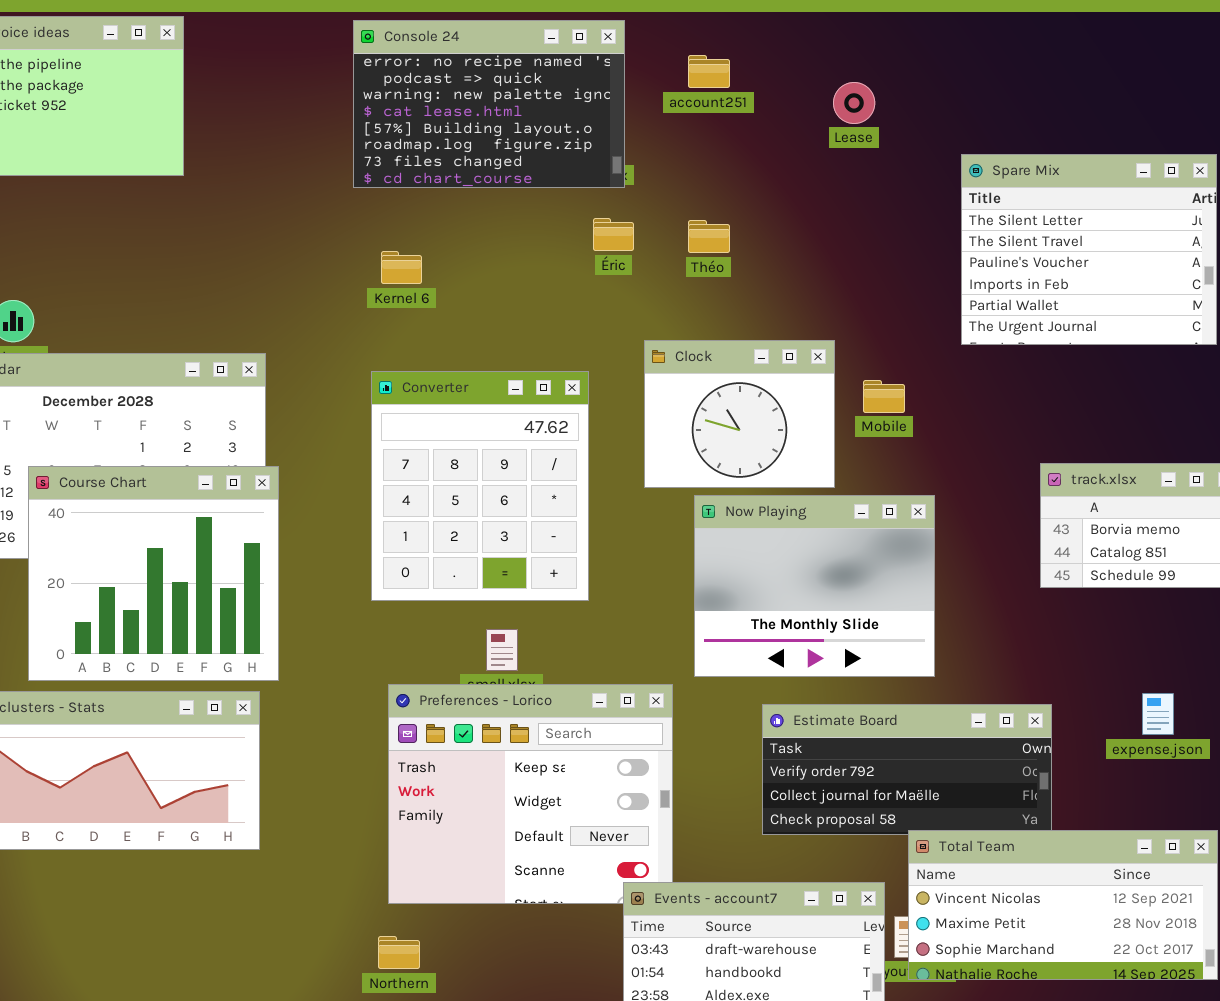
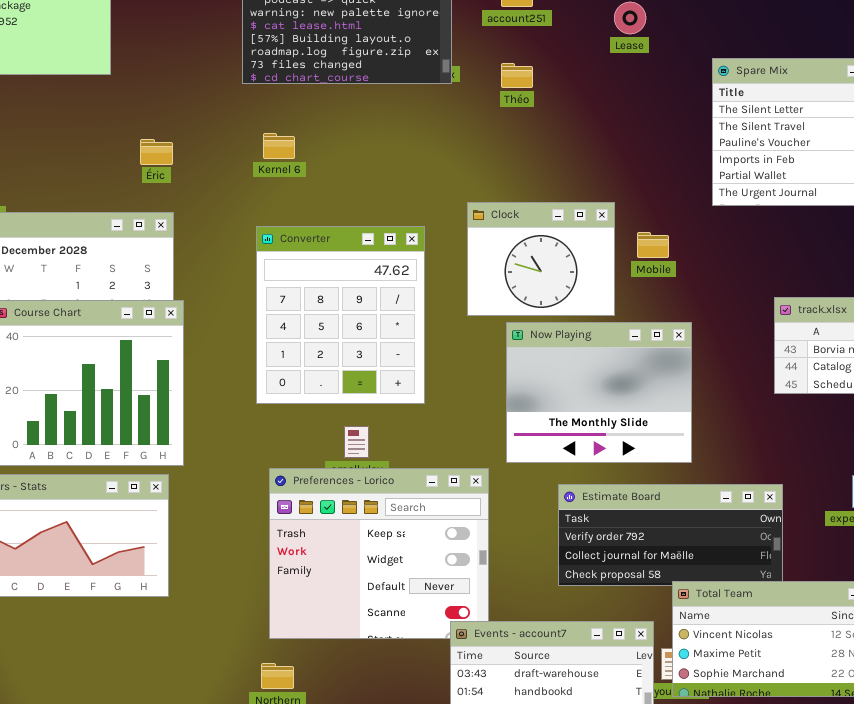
Éric: [593,218,634,251] -> [140,139,173,165], moved
Théo: [688,220,730,253] -> [501,63,533,88], moved

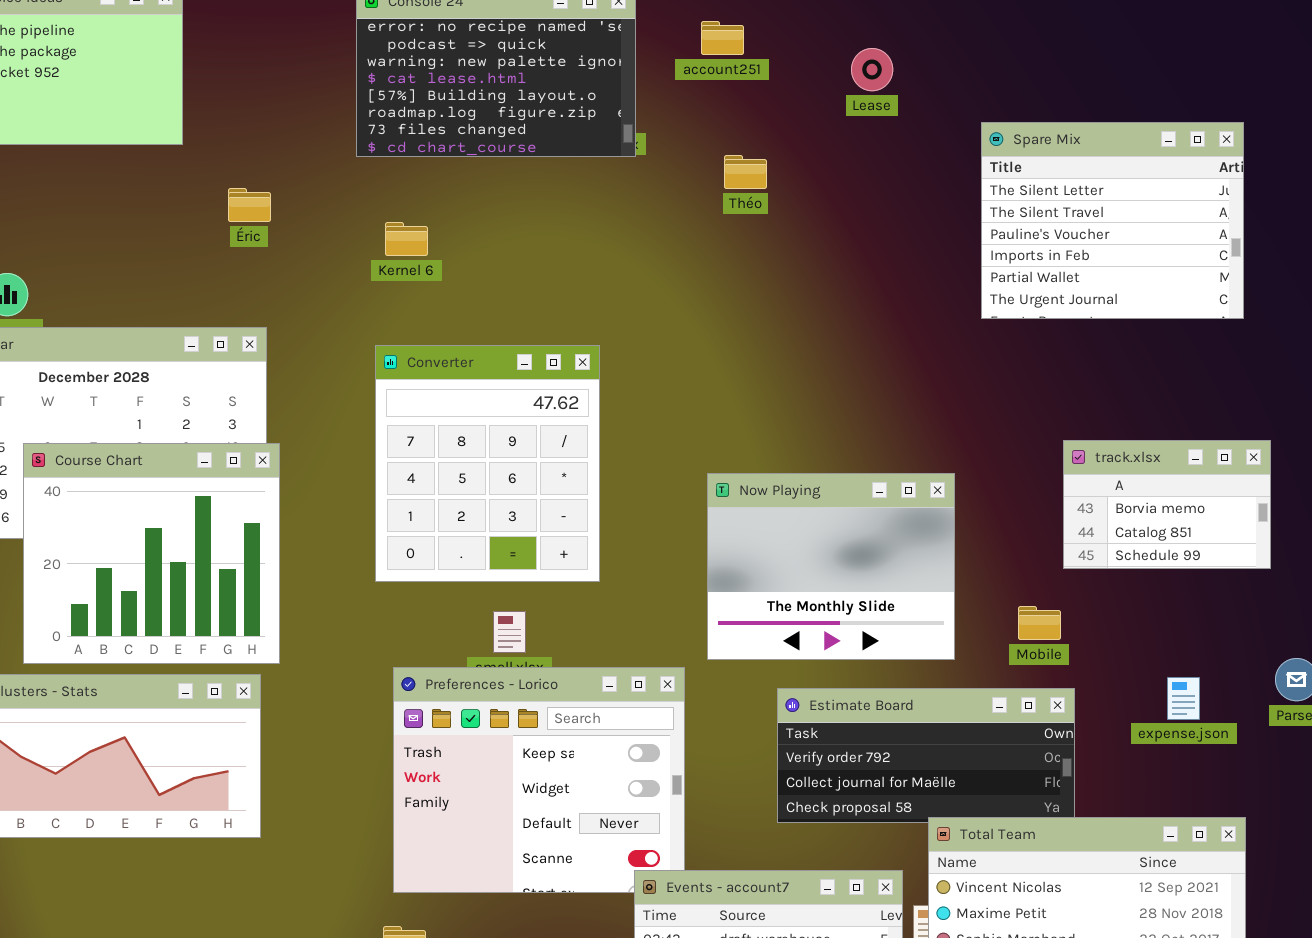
Théo: [501,63,533,88] -> [724,155,767,189], moved
Éric: [140,139,173,165] -> [228,188,271,222], moved
Clock: [467,202,615,316] -> none, closed
Mobile: [637,232,669,258] -> [1018,606,1061,640], moved

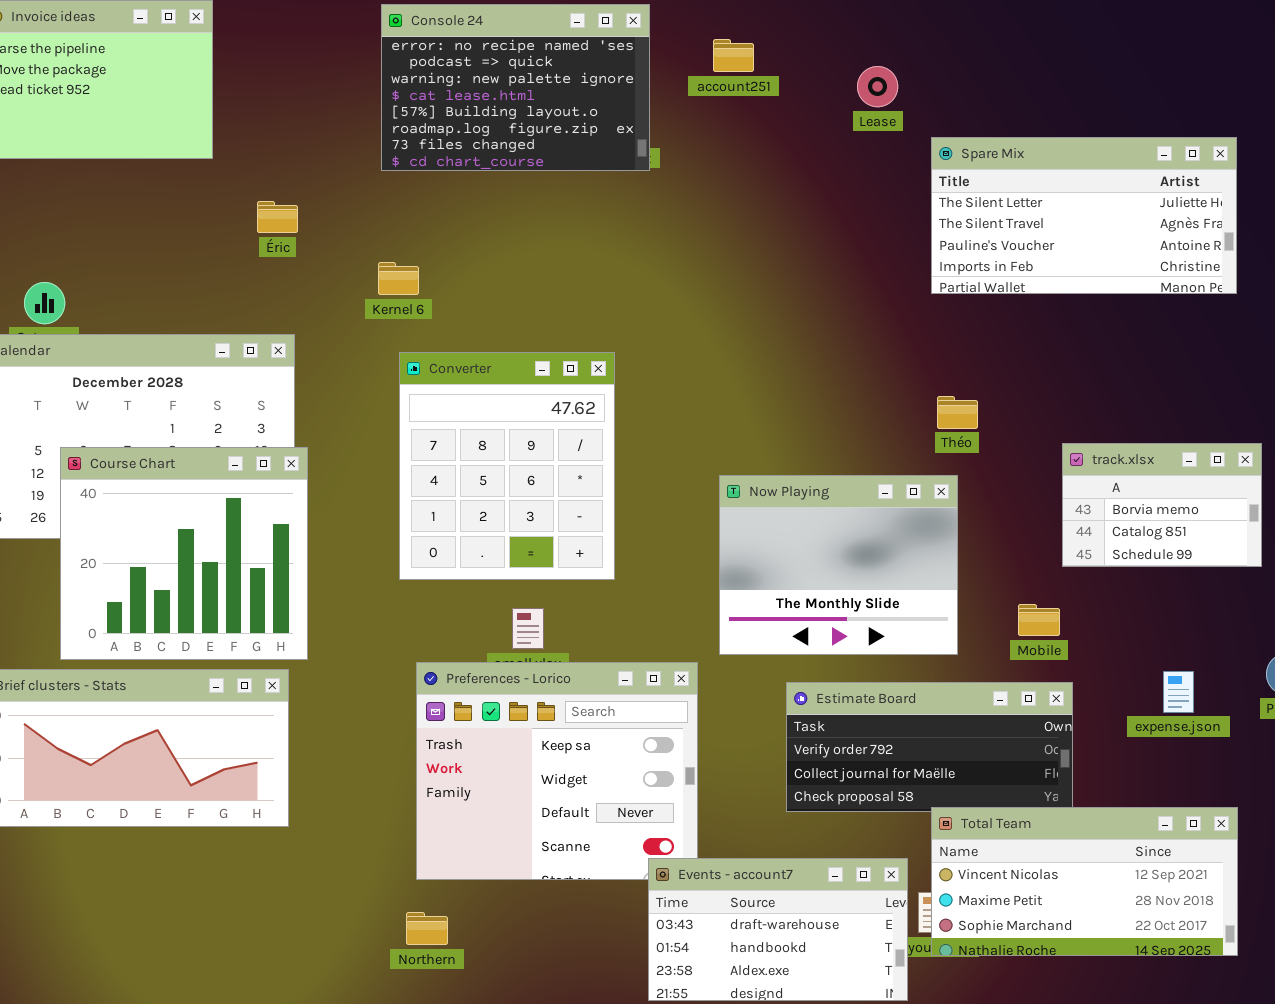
Spare Mix: [981,122,1244,319] -> [931,137,1237,294], resized
Théo: [724,155,767,189] -> [937,396,978,429], moved
Kernel 6: [385,222,428,256] -> [378,262,419,295], moved

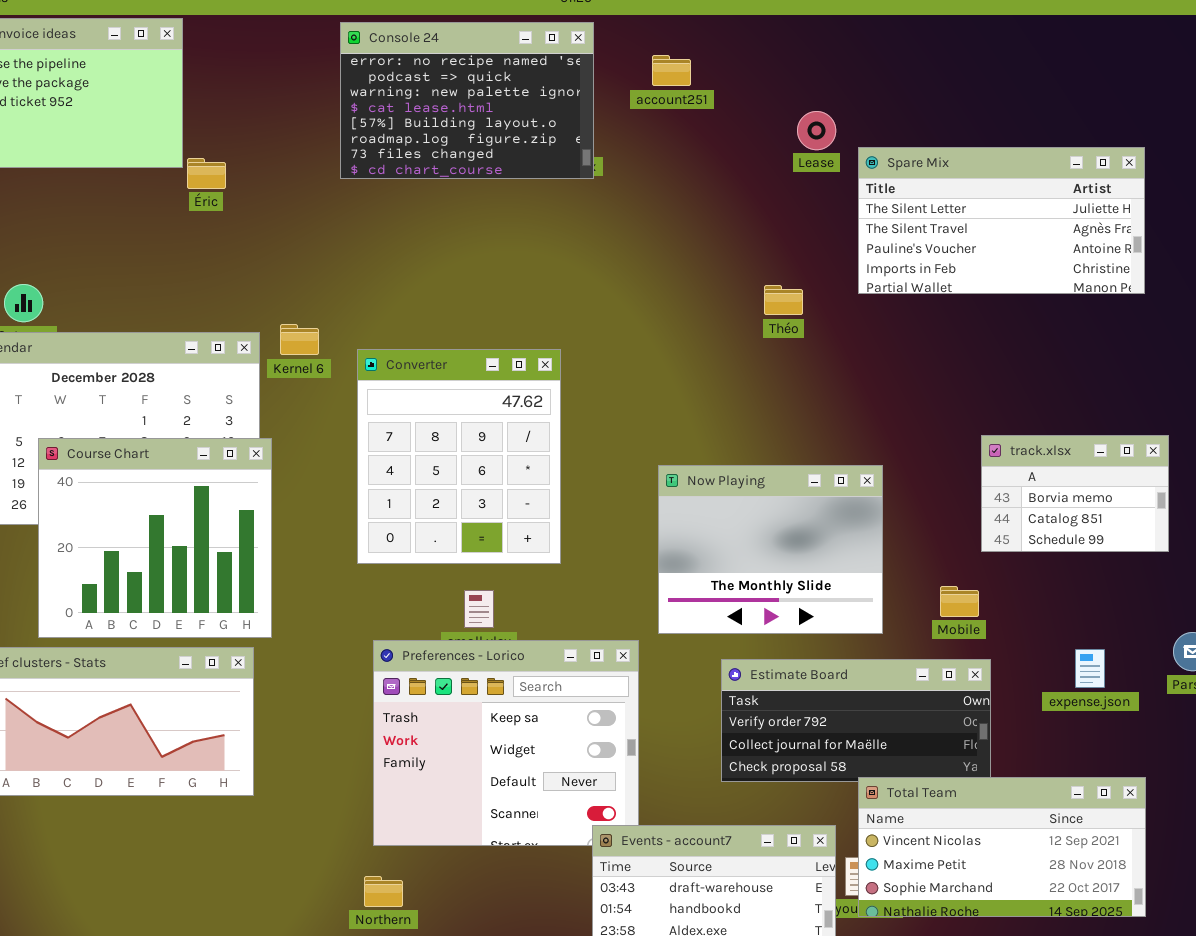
Lease: [857,66,898,107] -> [797,111,836,150], moved
Éric: [257,201,298,233] -> [187,158,226,189], moved
Kernel 6: [378,262,419,295] -> [280,324,319,355], moved
Théo: [937,396,978,429] -> [764,285,803,315], moved

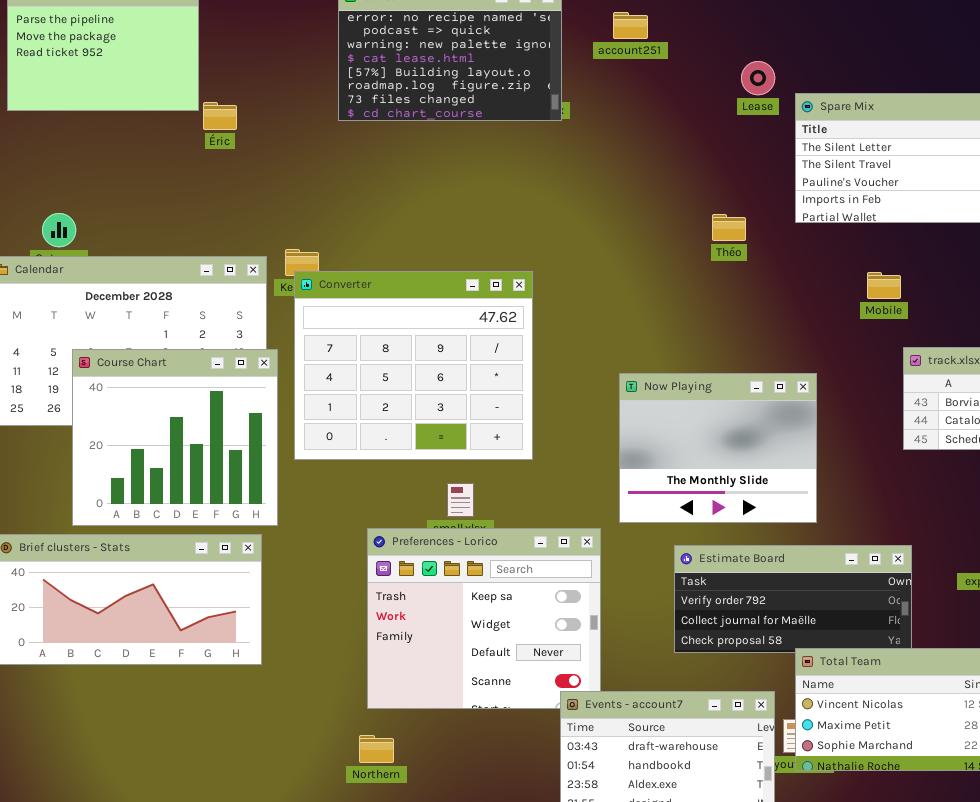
Converter: [357,349,561,564] -> [294,271,533,460], resized
Mobile: [940,586,979,617] -> [867,272,901,299], moved

